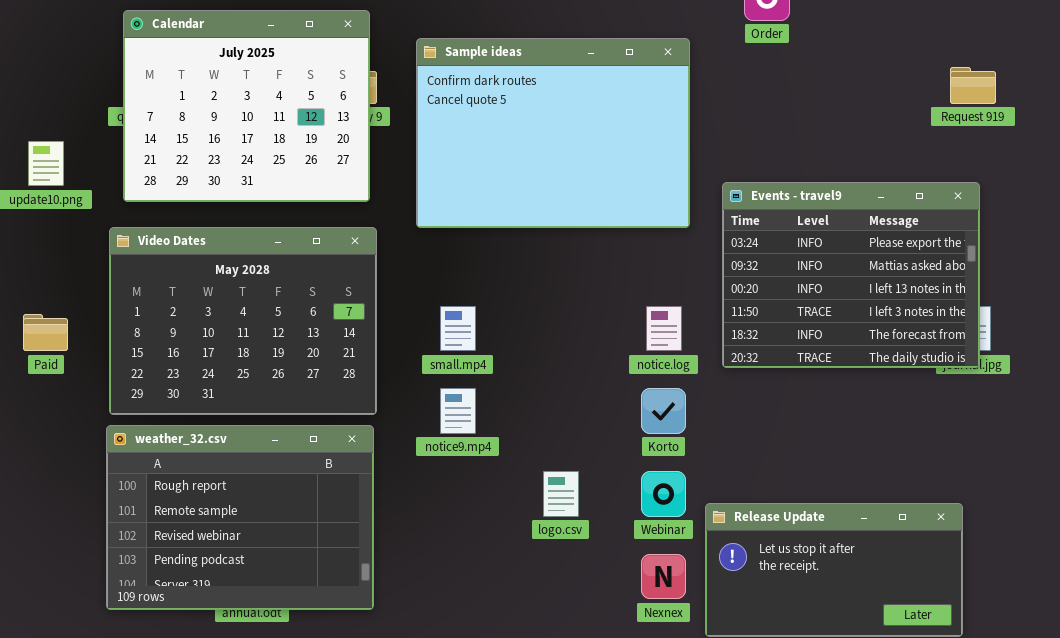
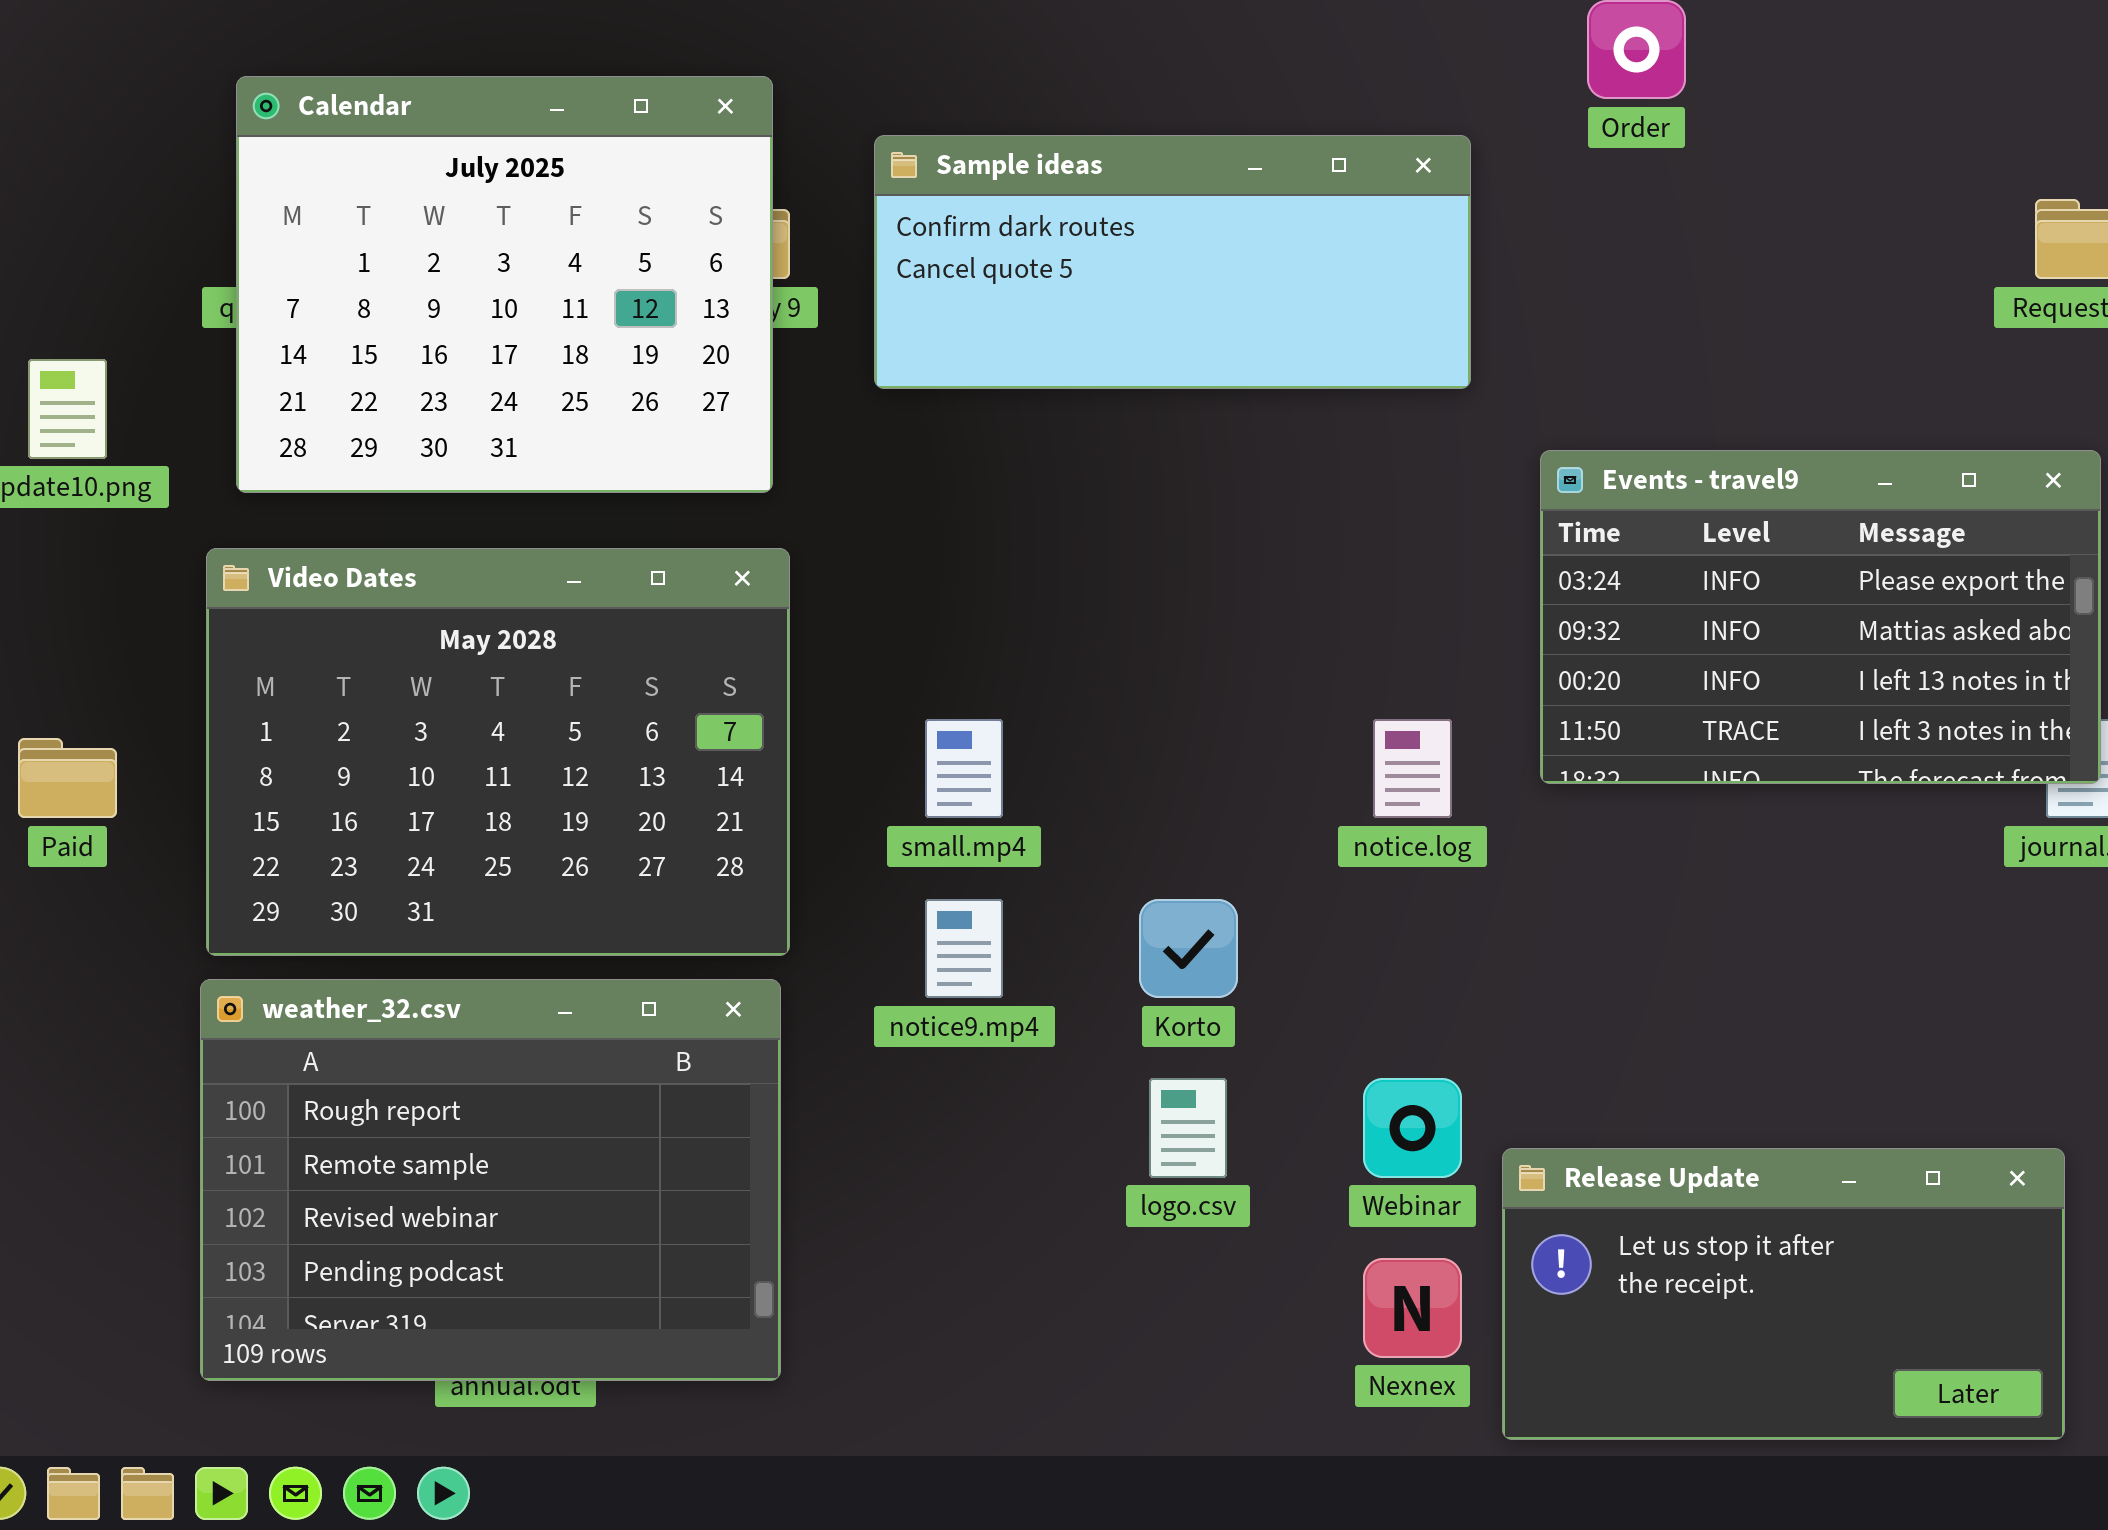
Sample ideas: [416,38,690,228] -> [874,135,1471,389], resized
Events - travel9: [722,182,980,368] -> [1540,450,2101,784], resized
Korto: [641,388,686,434] -> [1139,899,1238,998], moved

